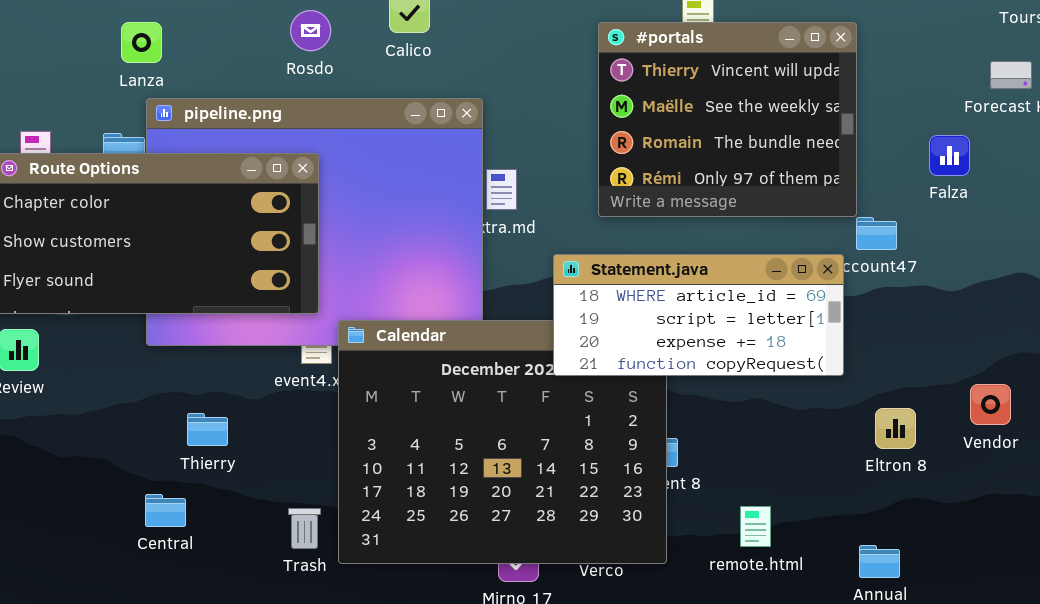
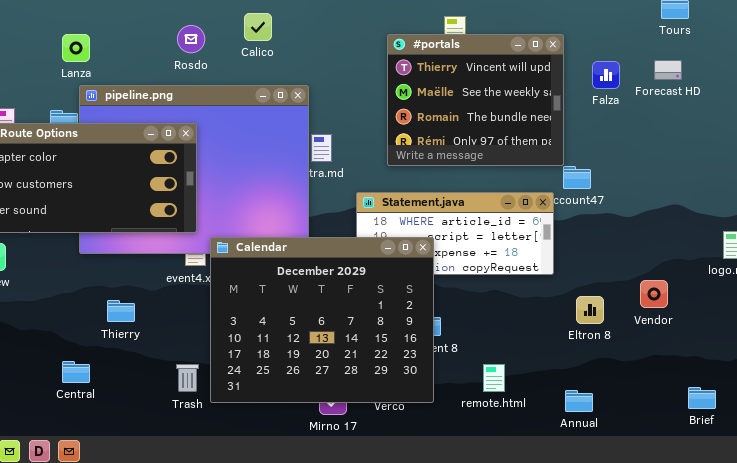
Falza: [929,135,970,176] -> [592,61,620,89], moved
Calendar: [338,320,667,564] -> [210,237,434,403], raised
Central: [145,494,186,527] -> [62,361,90,383], moved

